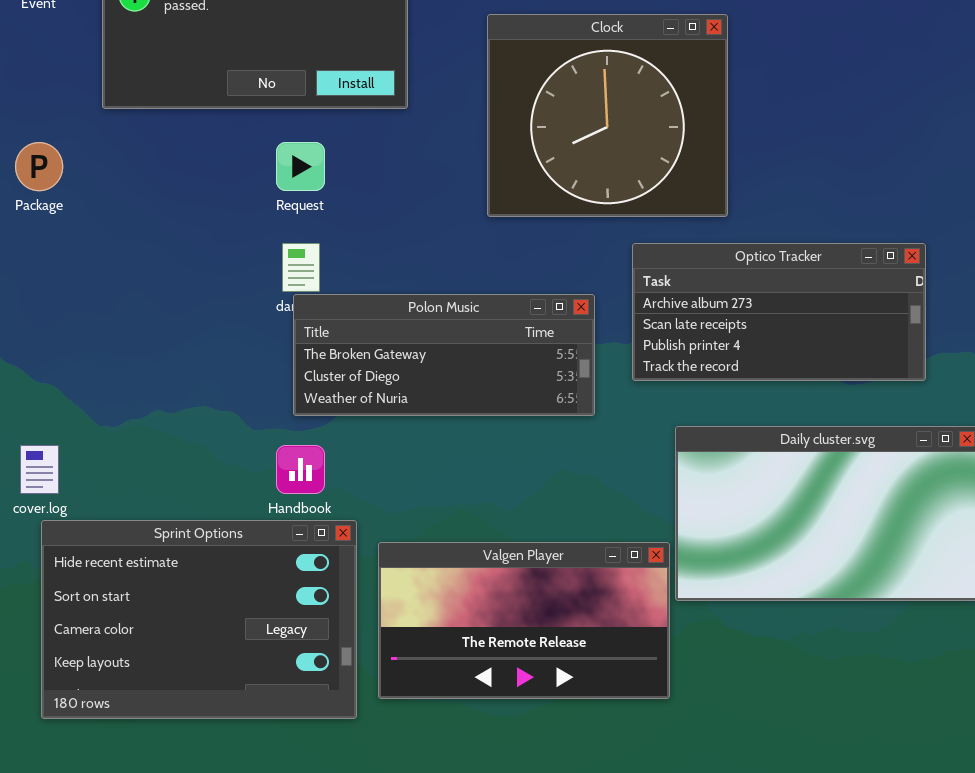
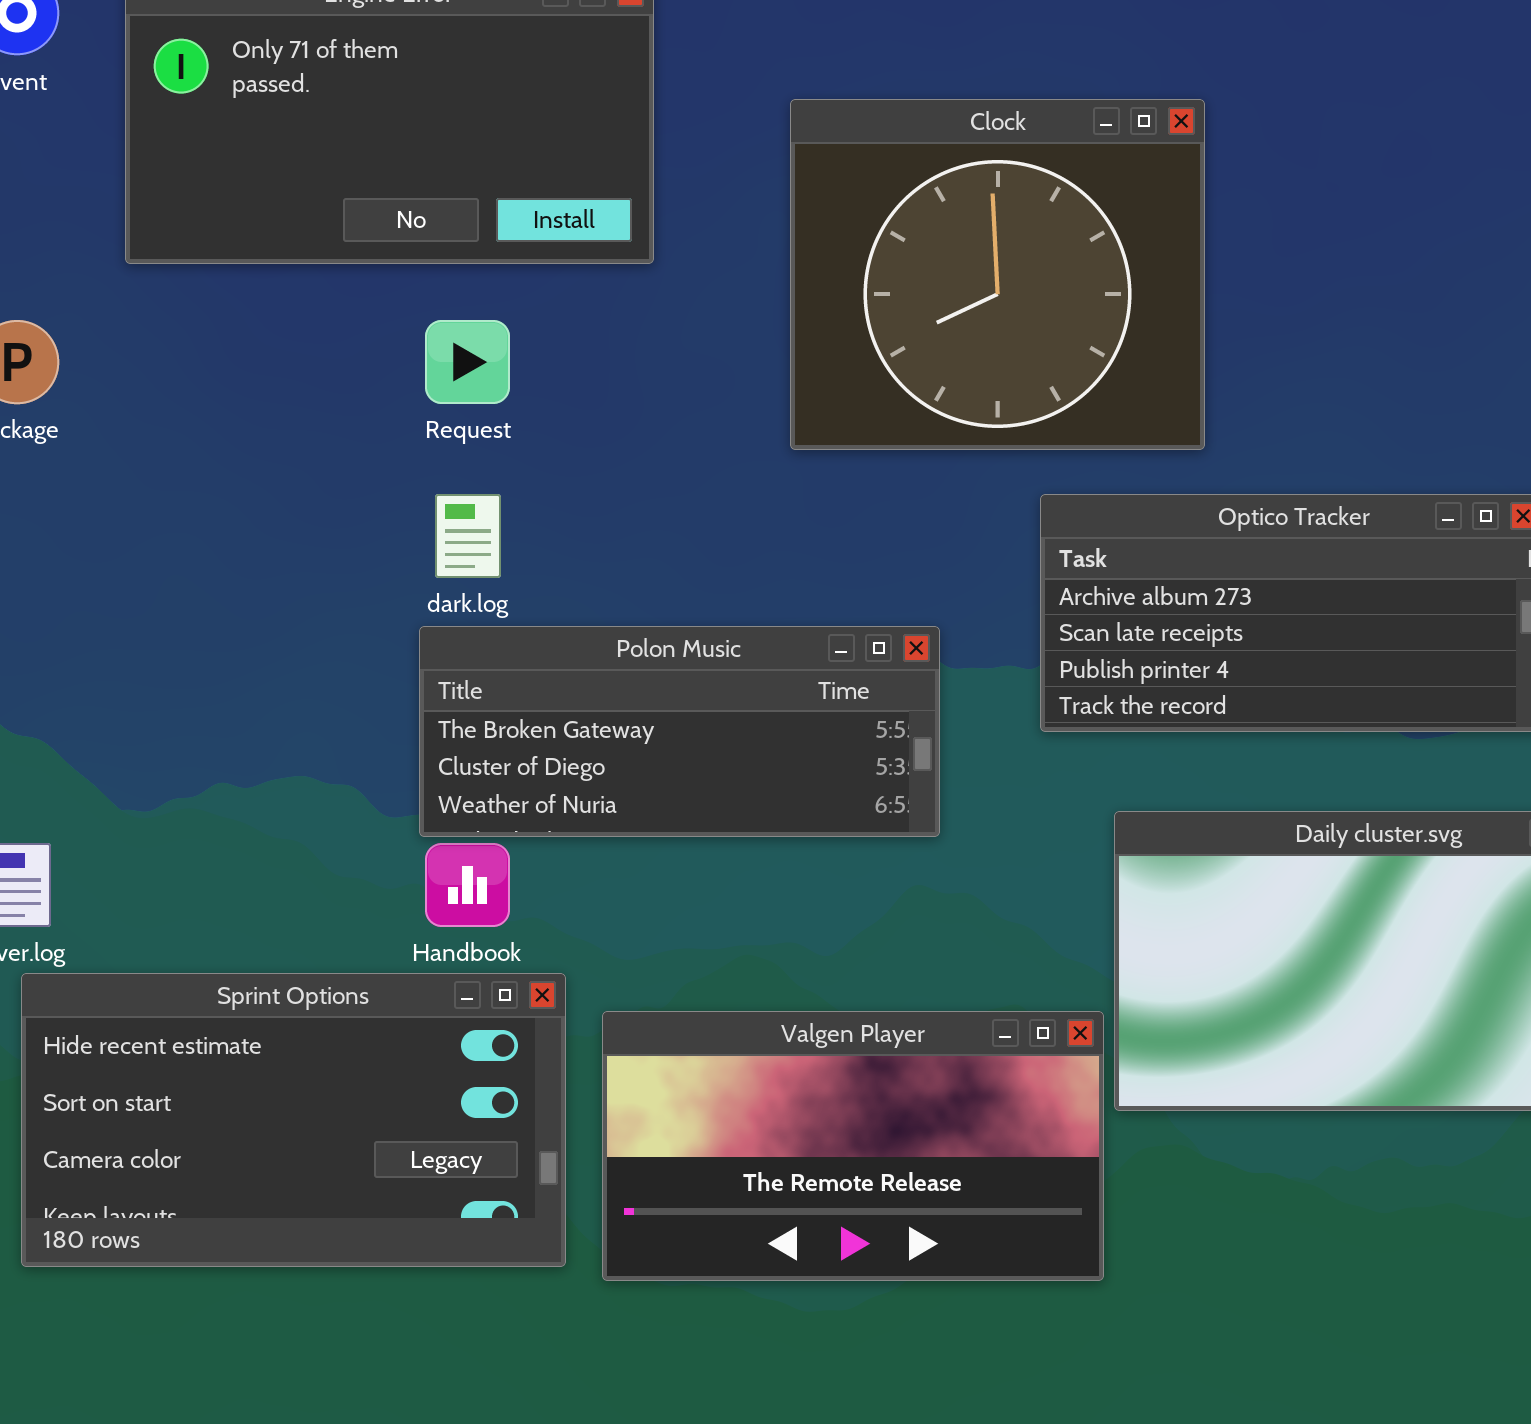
Polon Music: [293,294,595,416] -> [419,626,940,837], moved
Sprint Options: [41,520,357,719] -> [21,973,566,1267], resized

